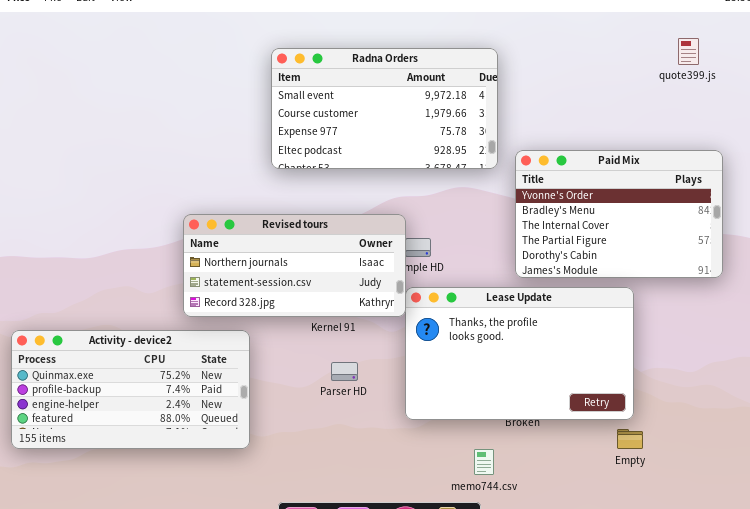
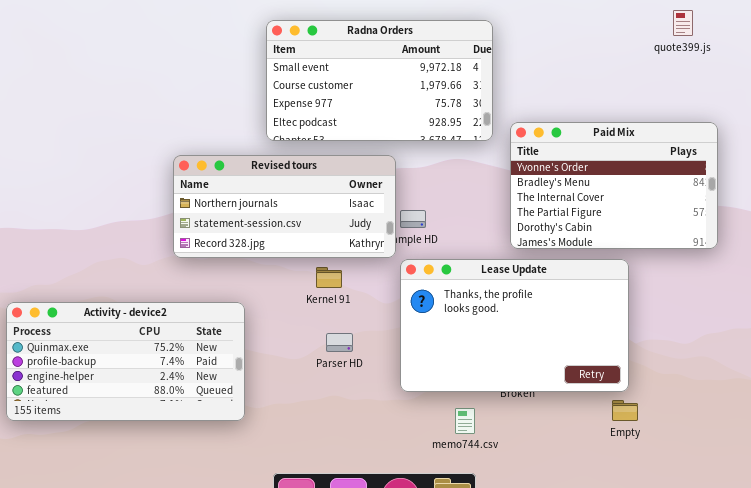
Revised tours: [183,214,406,317] -> [173,155,396,258], moved
memo744.csv: [474,449,494,475] -> [455,408,475,434], moved

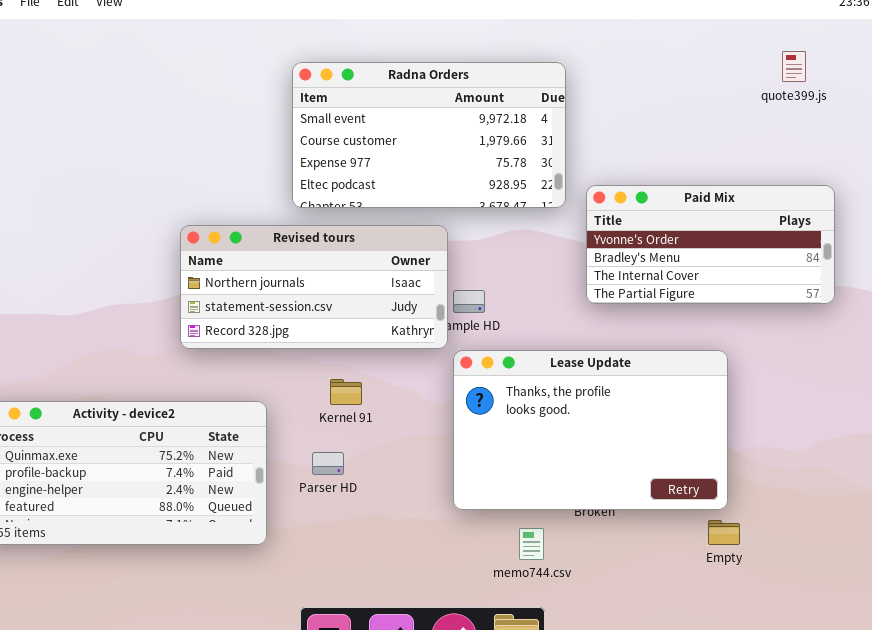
Paid Mix: [510,122,718,249] -> [586,185,835,304], resized
Kernel 91: [316,267,342,288] -> [330,379,362,405], moved
Parser HD: [326,333,353,352] -> [312,452,344,475], moved

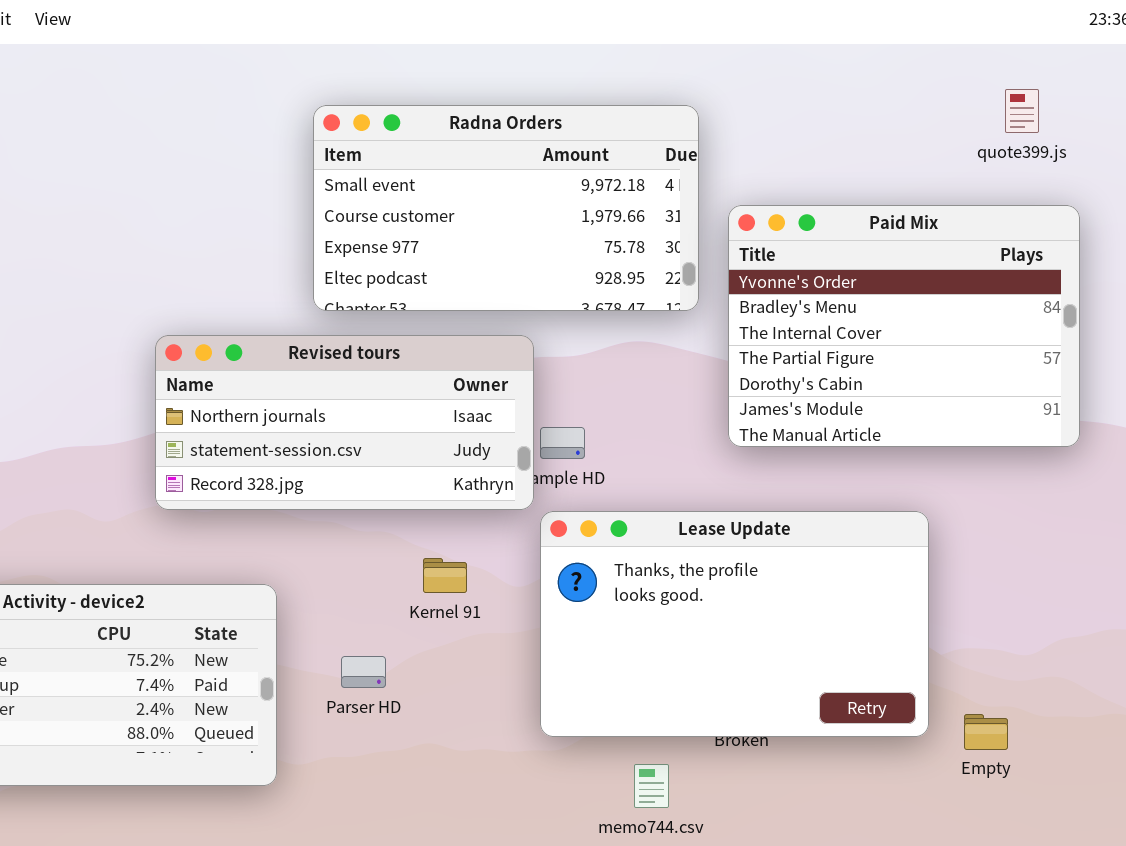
Paid Mix: [586,185,835,304] -> [728,205,1080,447], resized
Kernel 91: [330,379,362,405] -> [423,558,467,593], moved
Empty: [708,520,740,545] -> [964,714,1008,750], moved

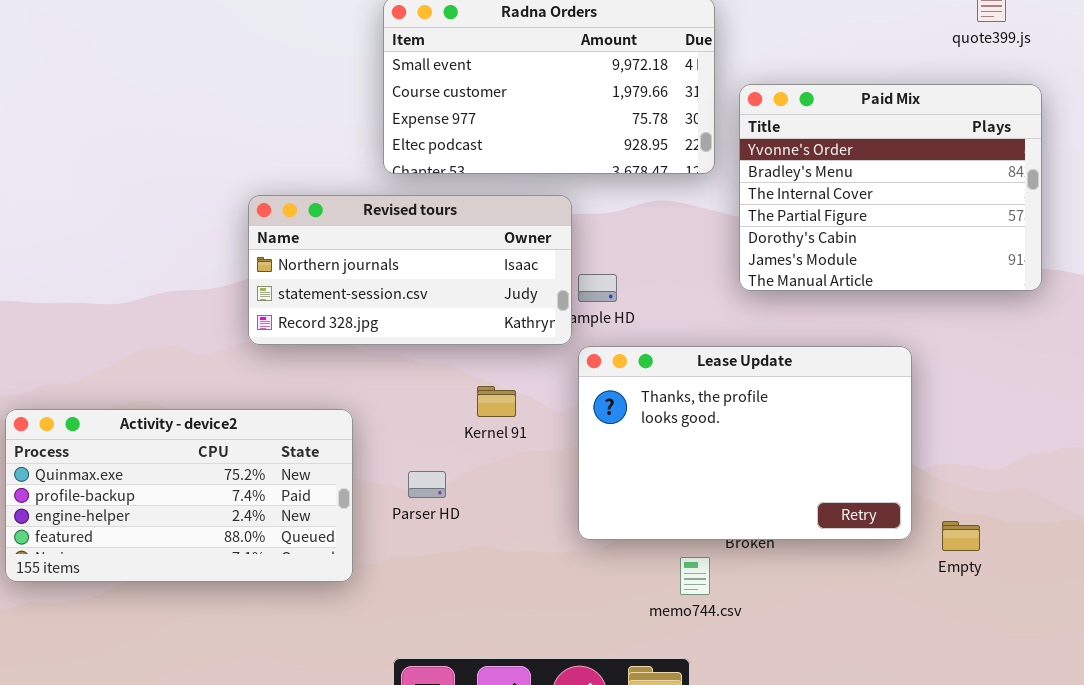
memo744.csv: [634,764,669,808] -> [680,557,710,595], moved

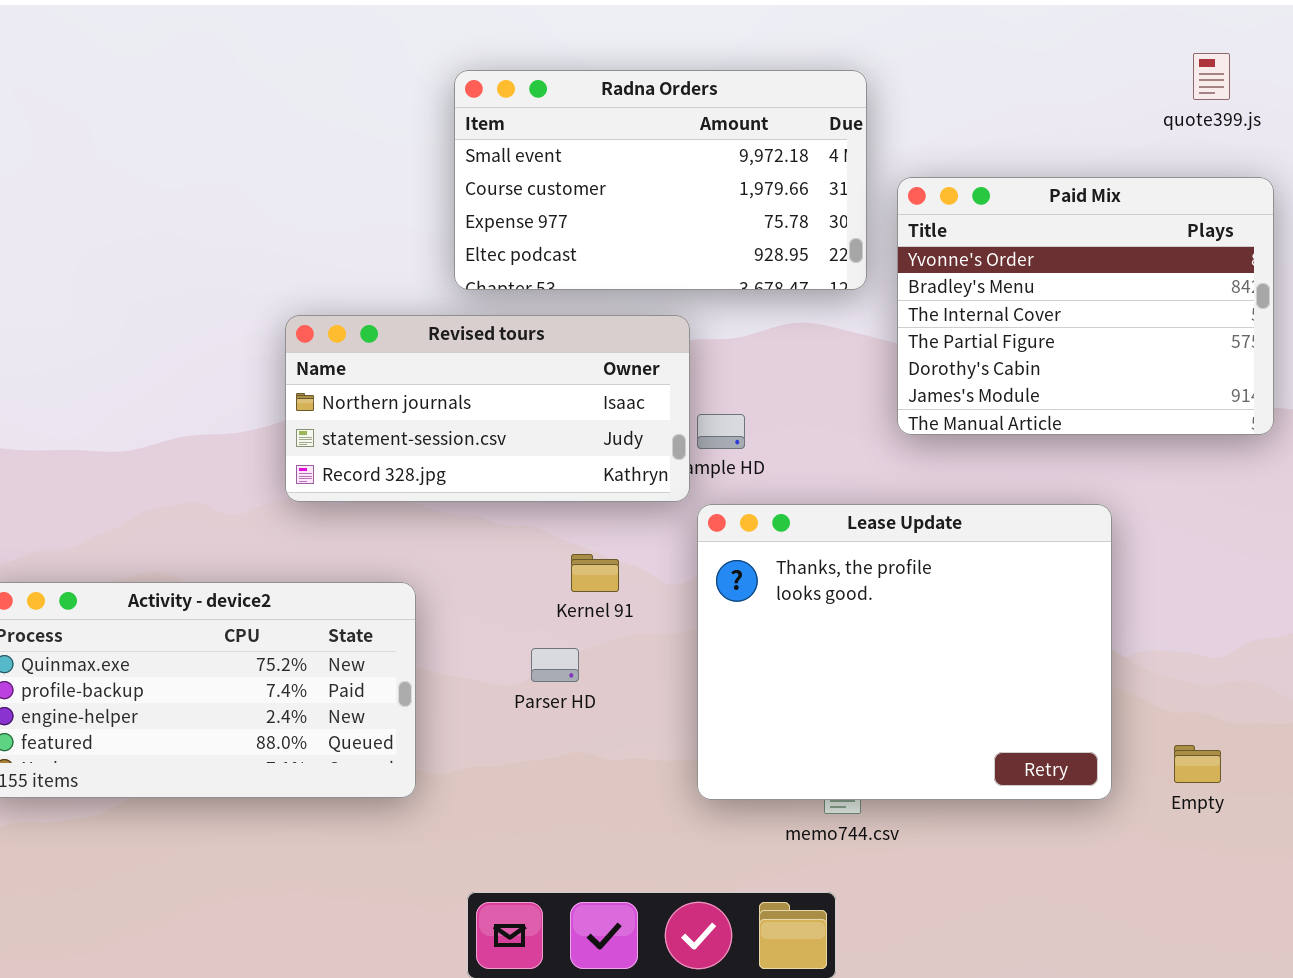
Lease Update: [578,346,912,540] -> [697,504,1112,800], resized
Parser HD: [408,471,446,498] -> [531,648,579,682], moved
Empty: [942,521,980,551] -> [1174,745,1221,783], moved

